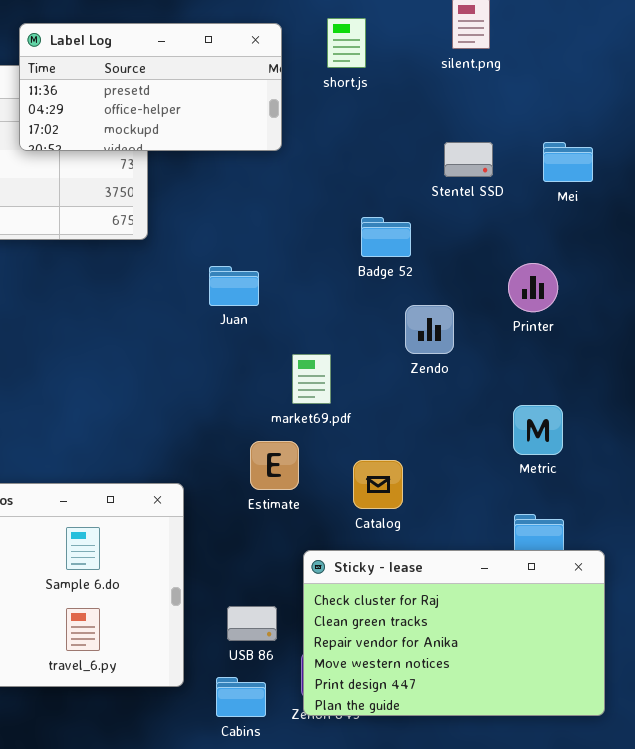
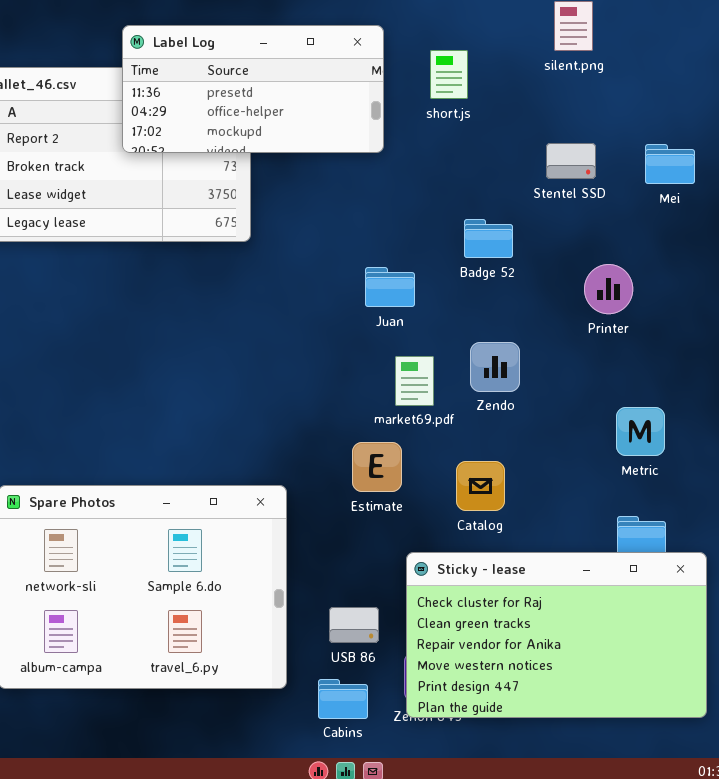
short.js: [327,18,366,68] -> [430,50,468,99], moved
Printer: [508,263,558,312] -> [584,264,633,314], moved
Juan: [209,266,259,306] -> [365,267,415,307], moved
Zendo: [405,305,454,354] -> [470,342,520,392], moved

